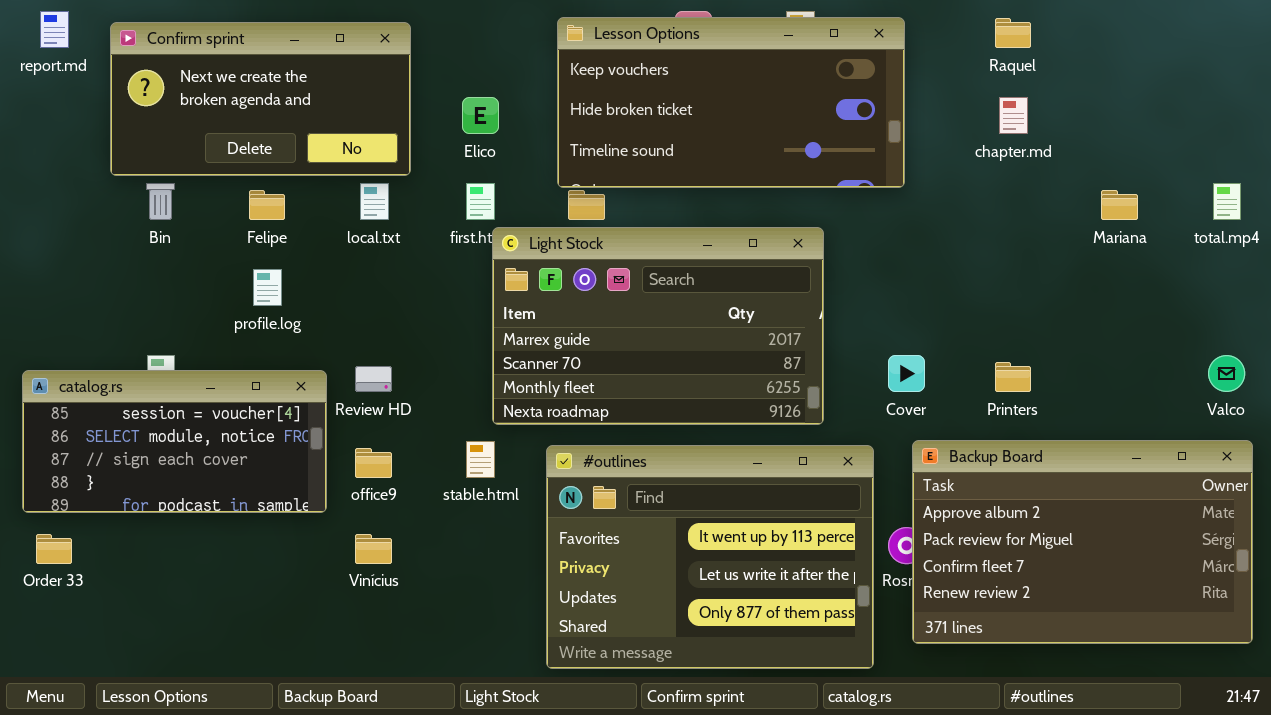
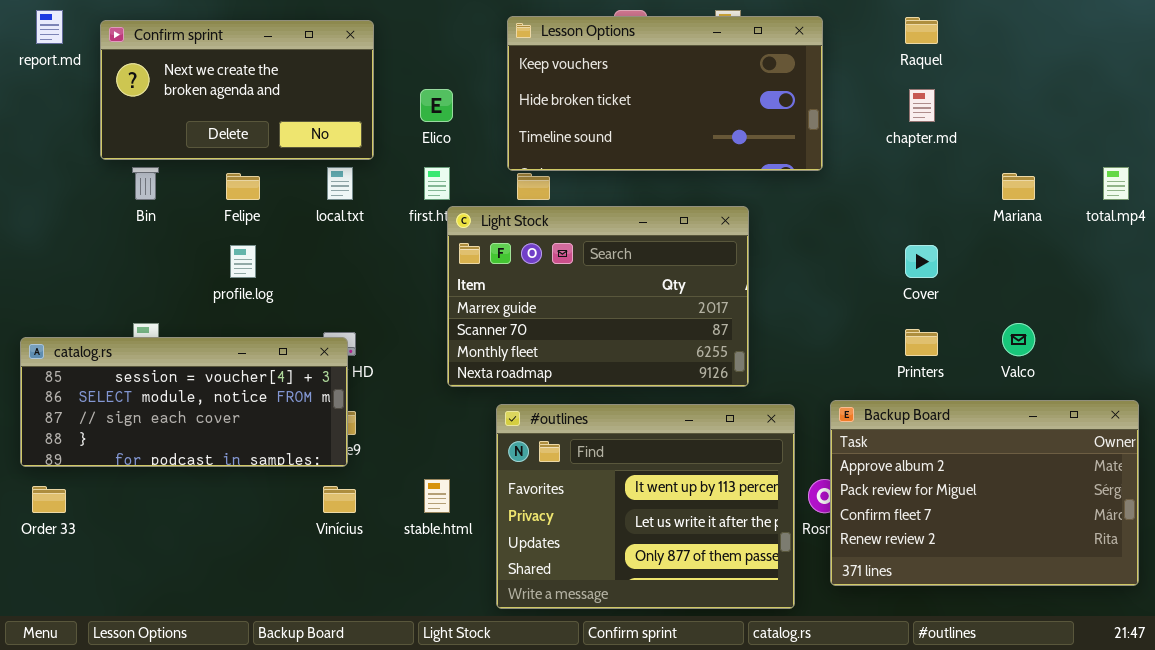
Cover: [888,355,925,392] -> [905,245,938,278], moved
Valco: [1208,355,1245,392] -> [1002,323,1035,356], moved
catalog.rs: [22,370,327,513] -> [20,337,348,467], resized
stable.html: [466,441,495,478] -> [424,479,450,513], moved

